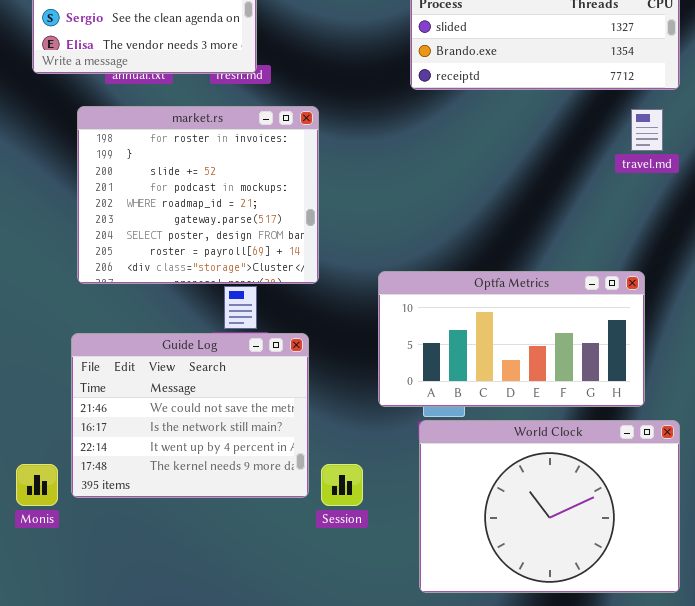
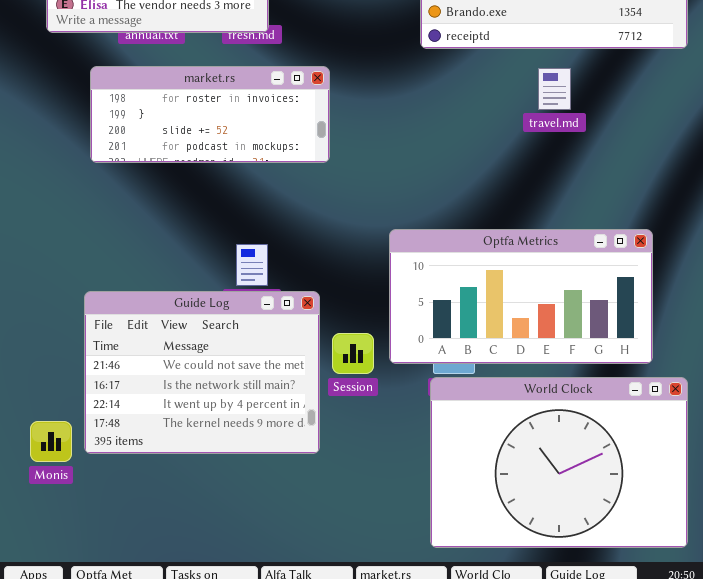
market.rs: [77,106,319,284] -> [90,66,330,163], resized
travel.md: [631,109,663,151] -> [538,68,571,110], moved
Session: [321,464,363,506] -> [332,333,374,374], moved

